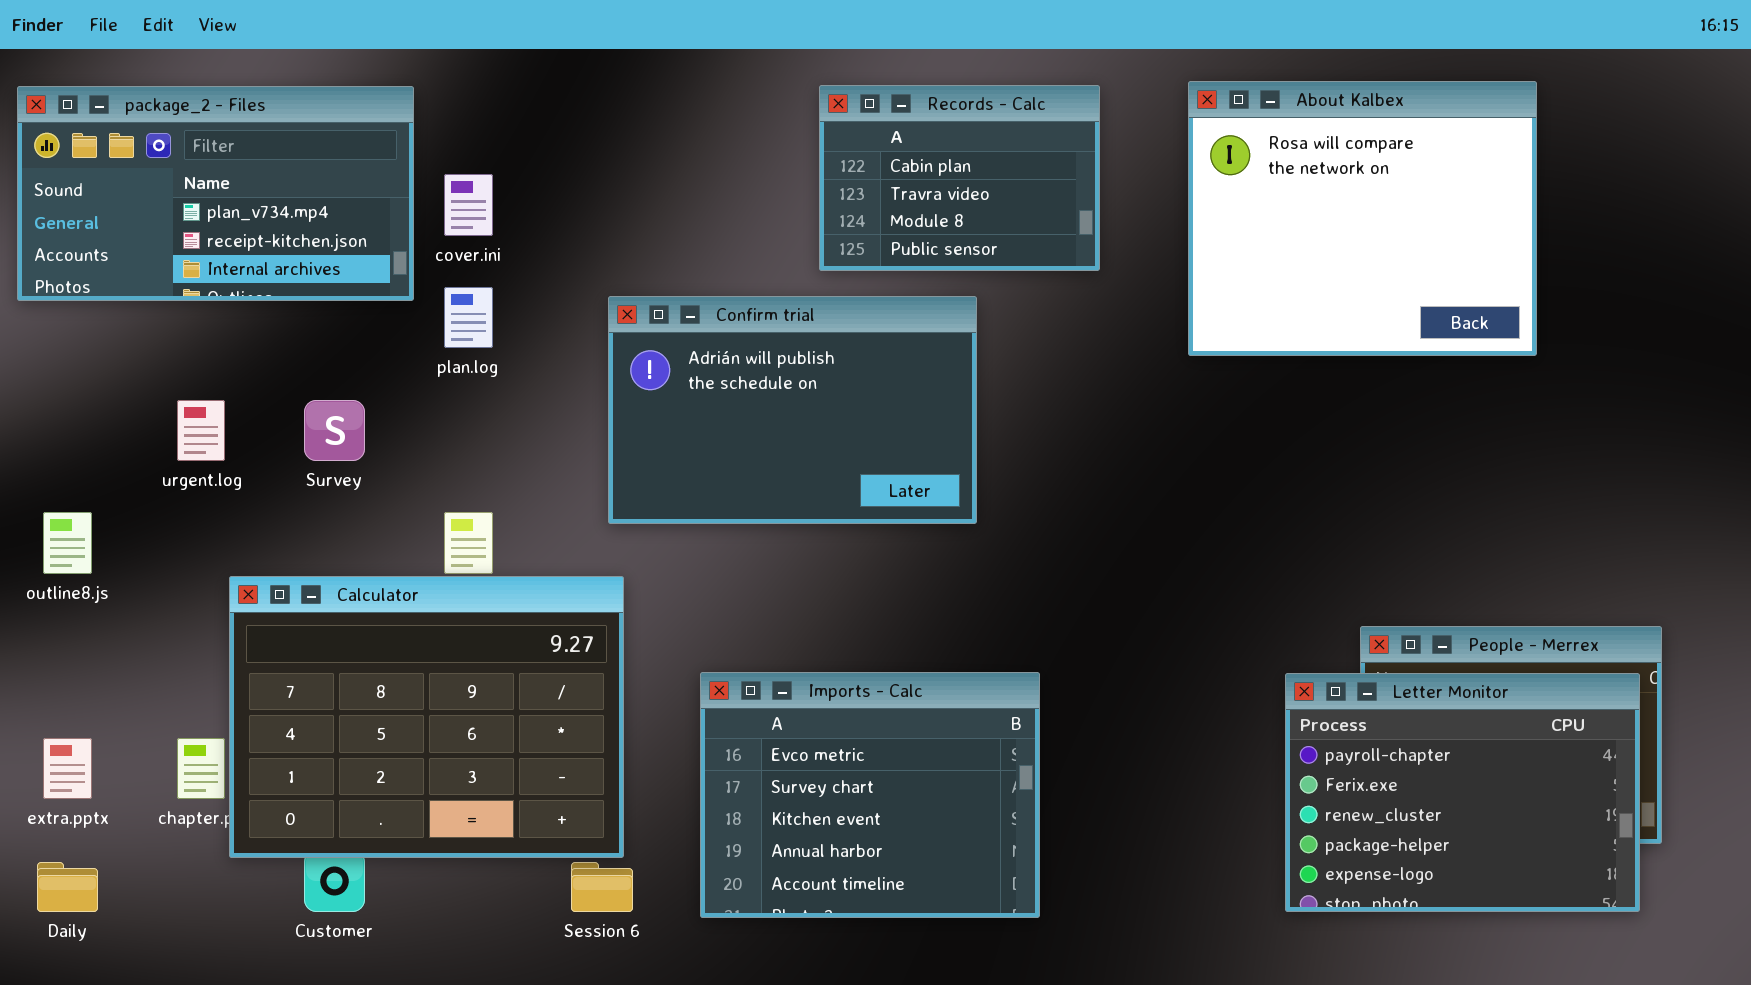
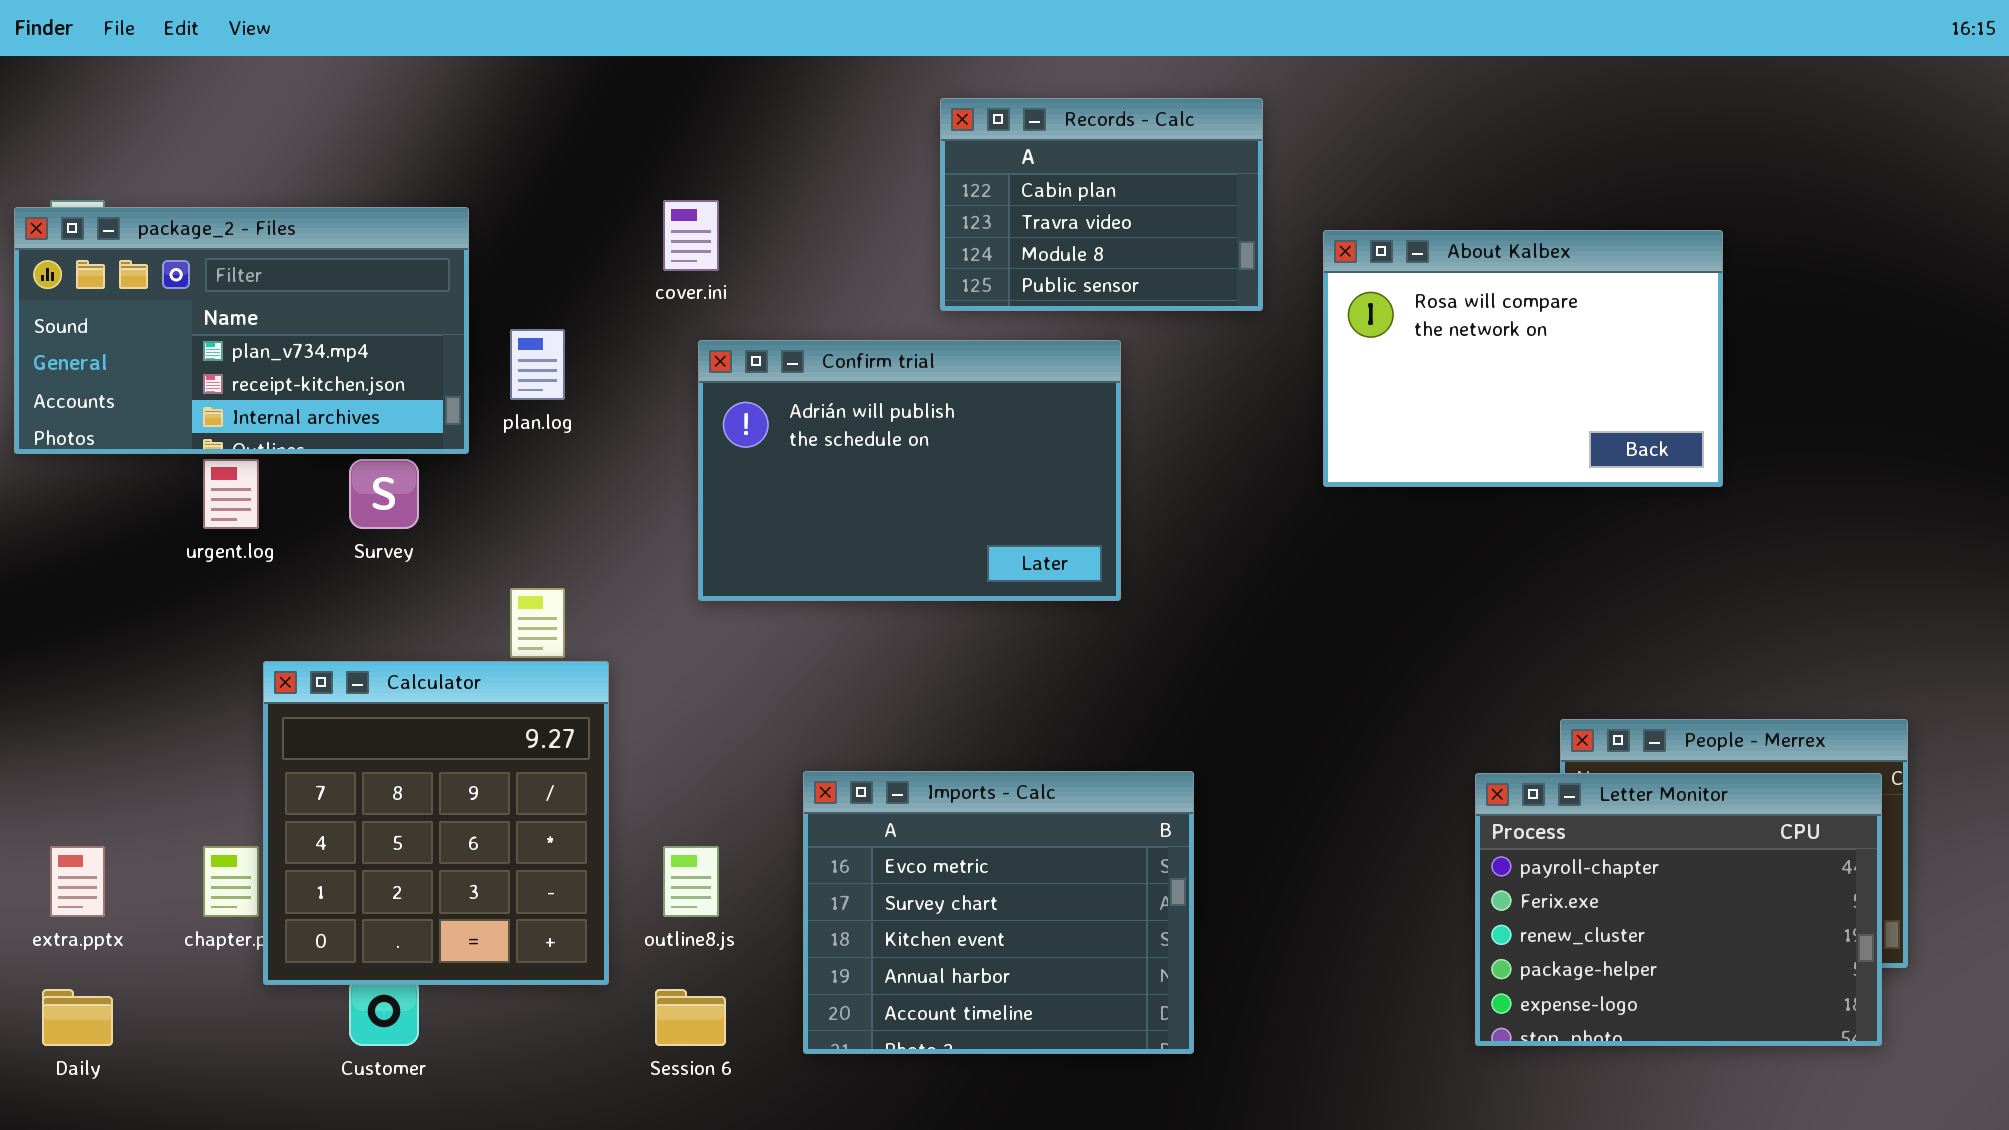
About Kalbex: [1188,81,1537,356] -> [1323,230,1723,487], moved, resized
package_2 - Files: [17,86,414,301] -> [14,207,469,454], moved
cover.ini: [444,174,493,236] -> [663,200,719,271], moved
outline8.js: [43,512,92,574] -> [663,846,719,917], moved
Calculator: [229,576,624,858] -> [263,661,609,985], resized

